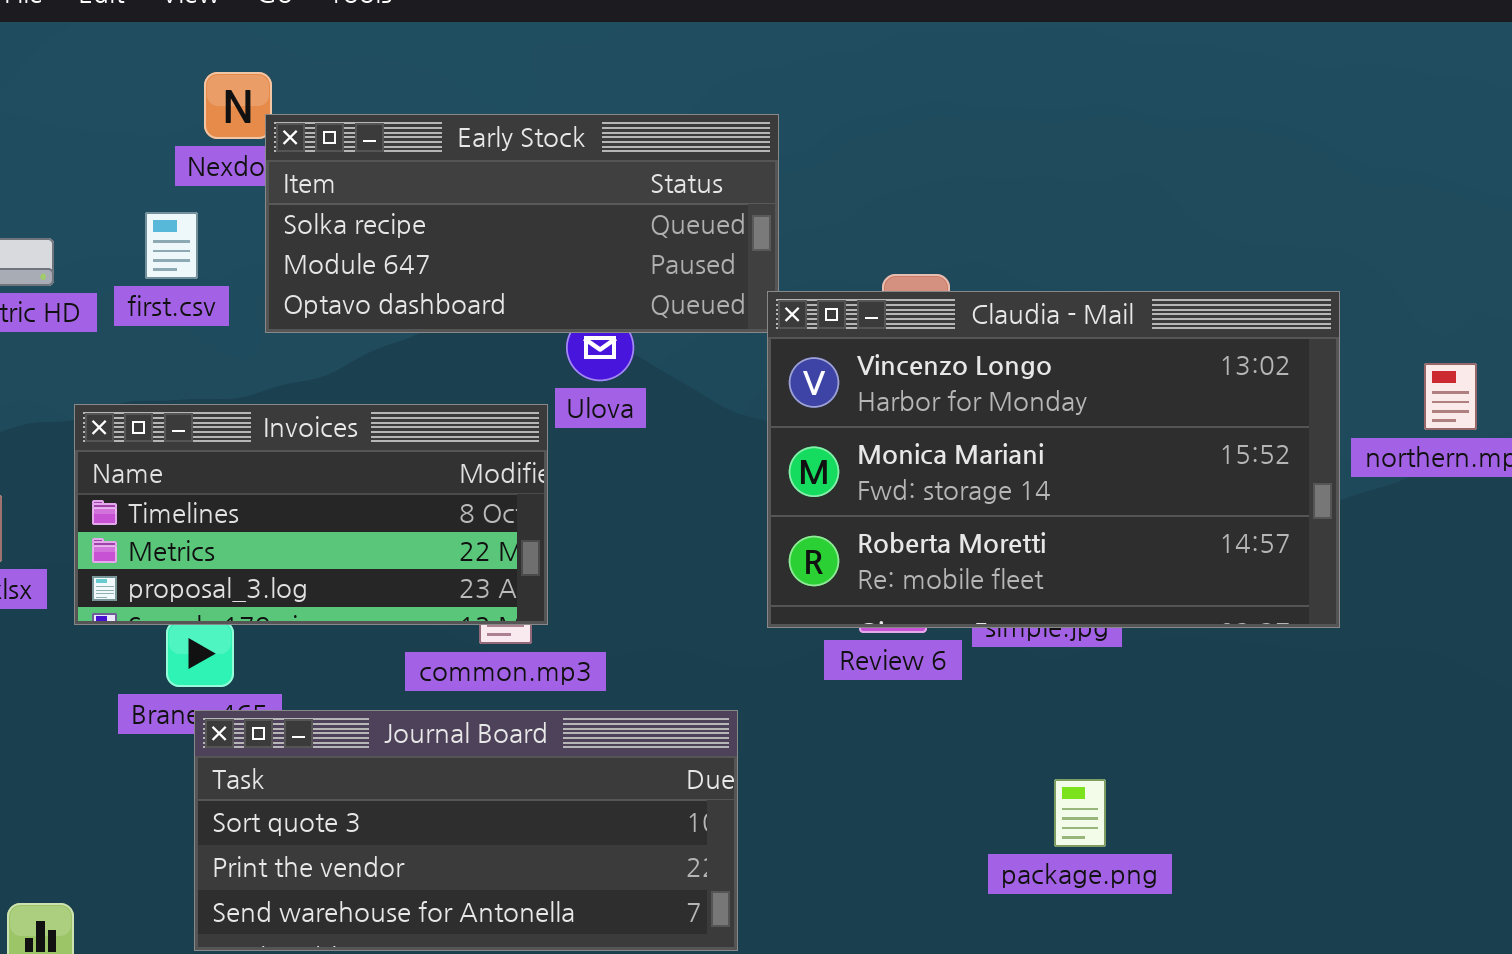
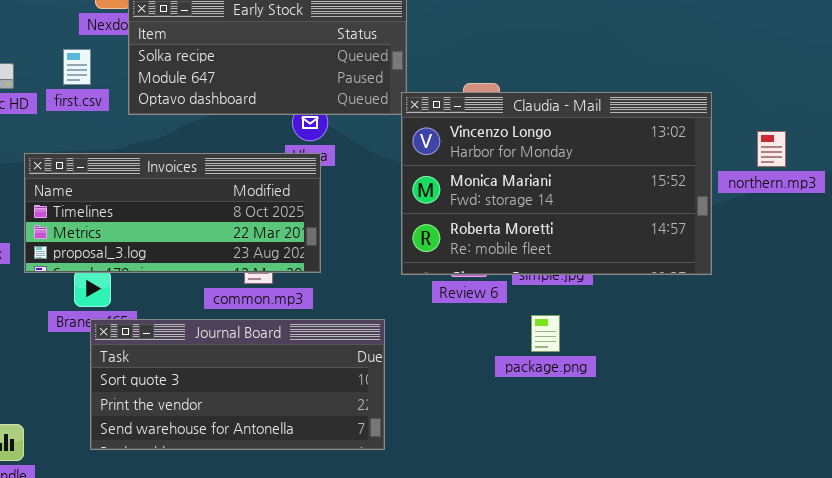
Invoices: [74,404,548,625] -> [24,153,321,273], resized
package.png: [1054,779,1106,847] -> [531,315,560,352], moved

